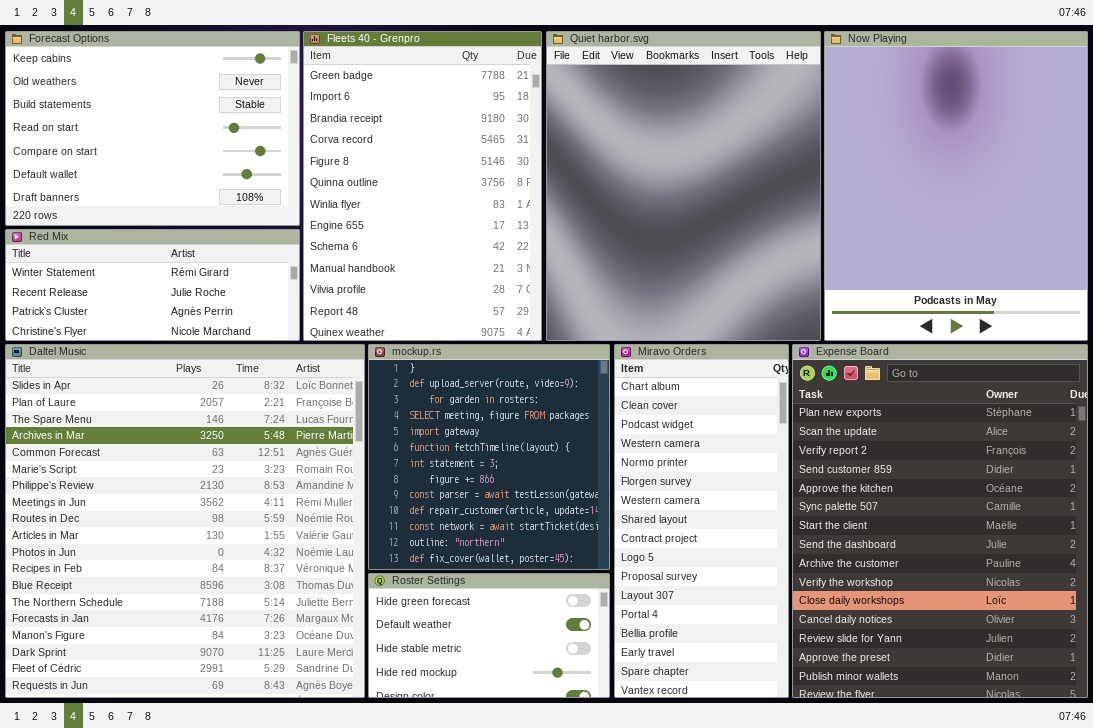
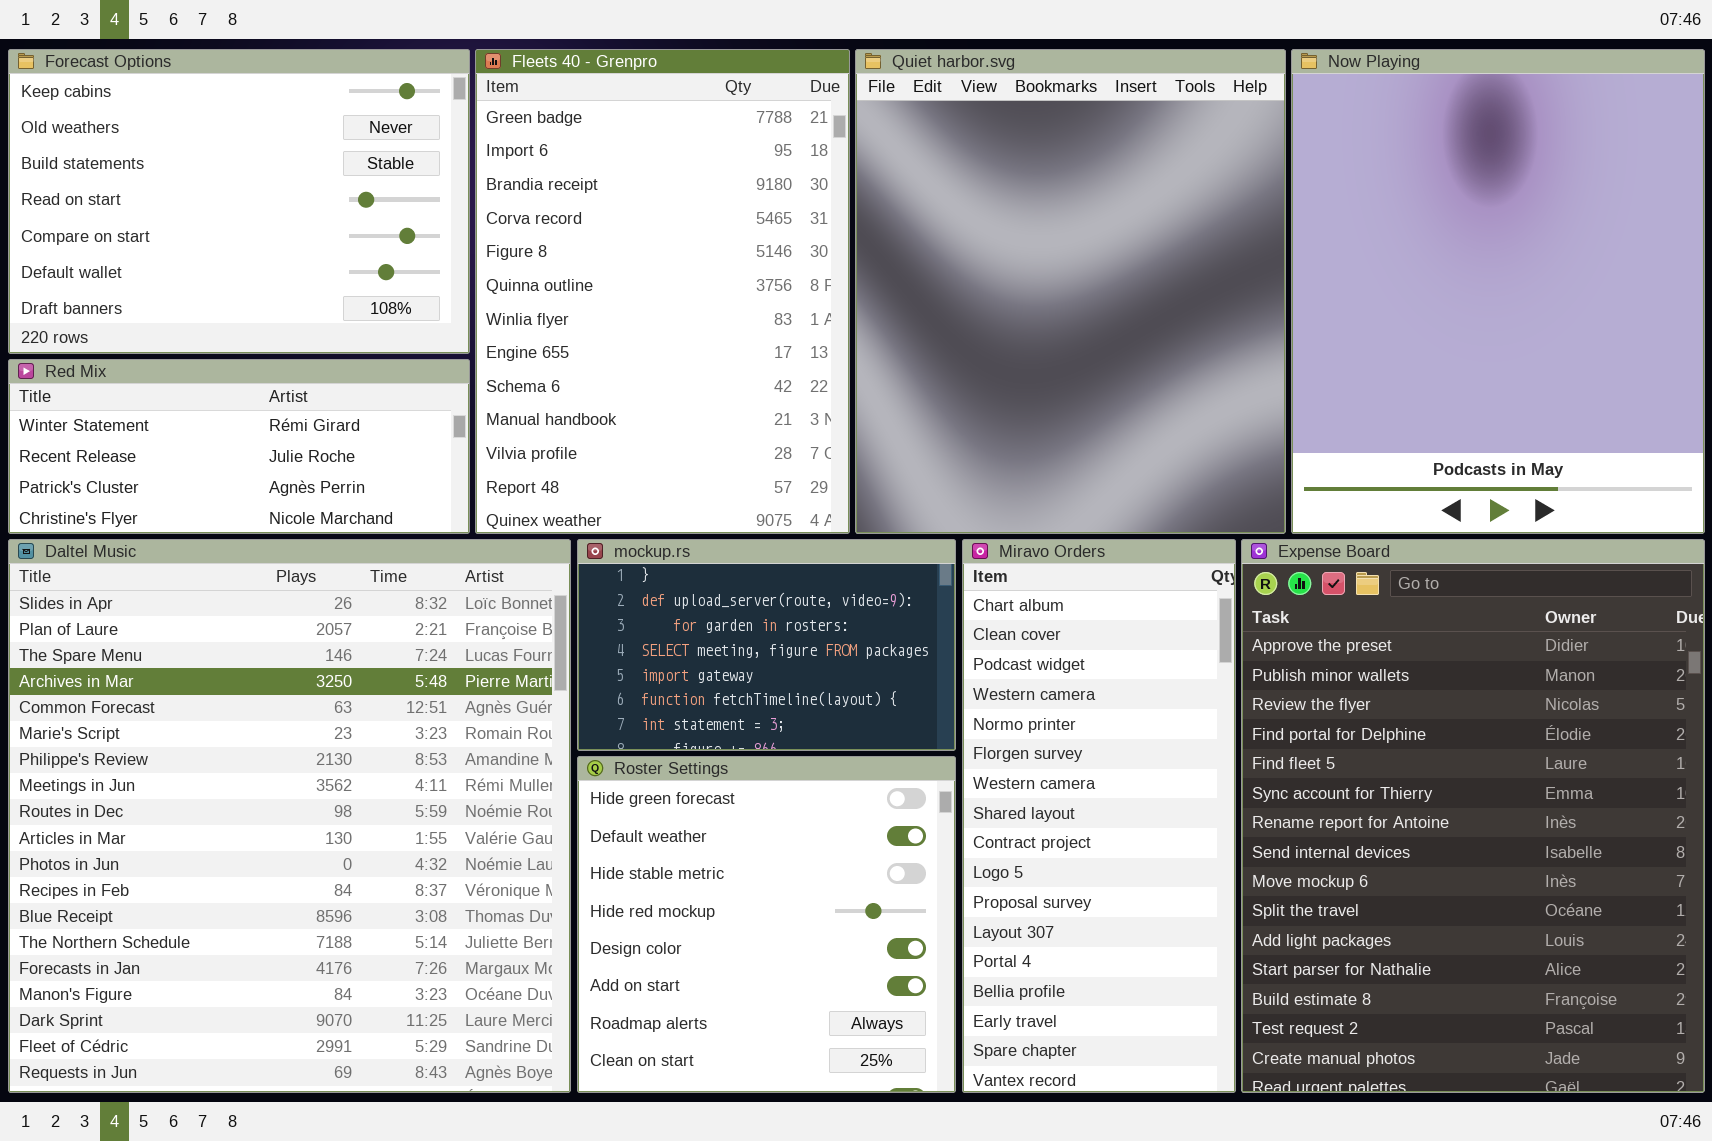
mockup.rs: [368,344,610,570] -> [577,539,956,751], resized
Expense Board: [792,344,1088,698] -> [1241,539,1705,1093], scrolled down 13 rows
Roster Settings: [368,573,610,698] -> [577,756,956,1093], resized

